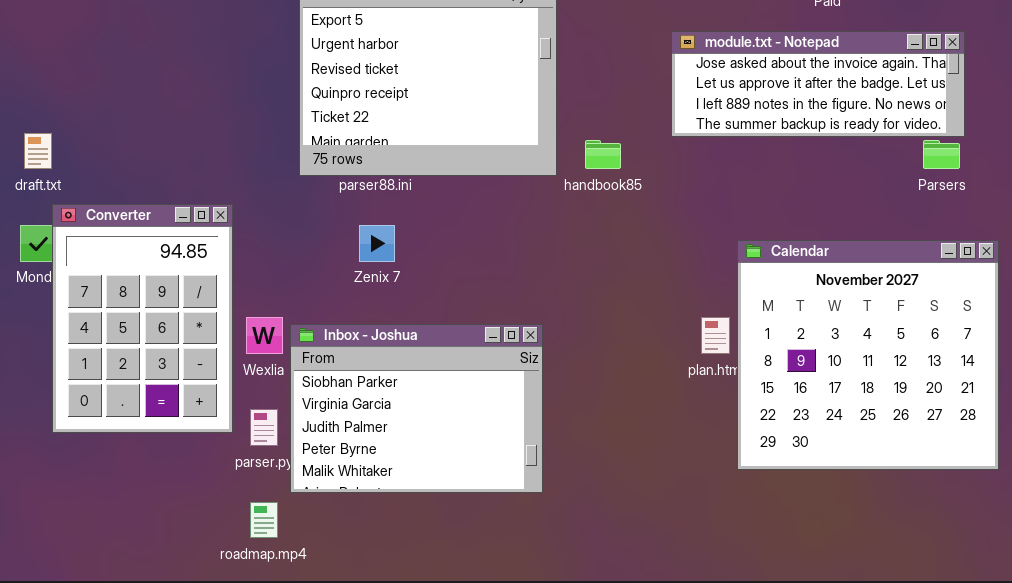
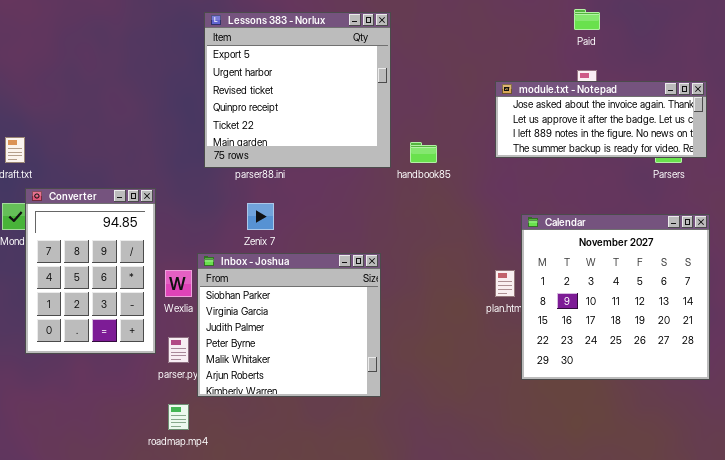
module.txt - Notepad: [671,31,965,137] -> [495,81,707,158], moved
Inbox - Joshua: [290,324,543,493] -> [197,253,381,397], resized

